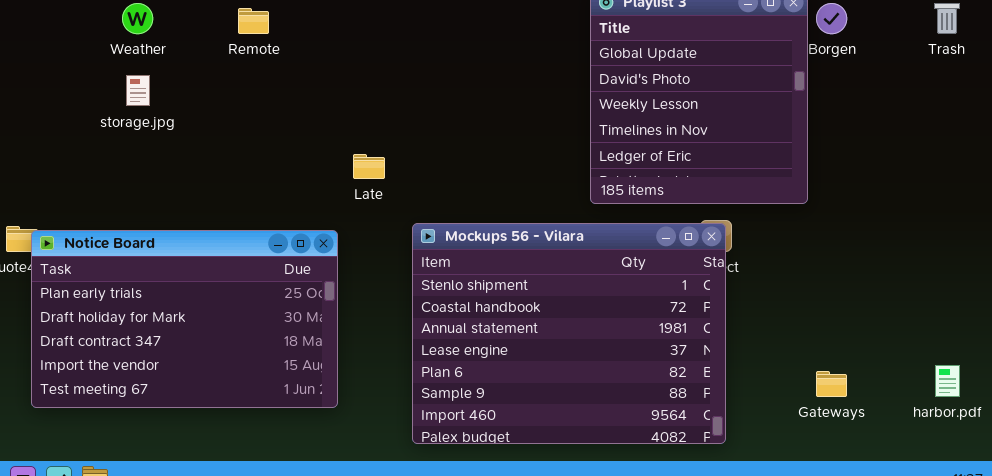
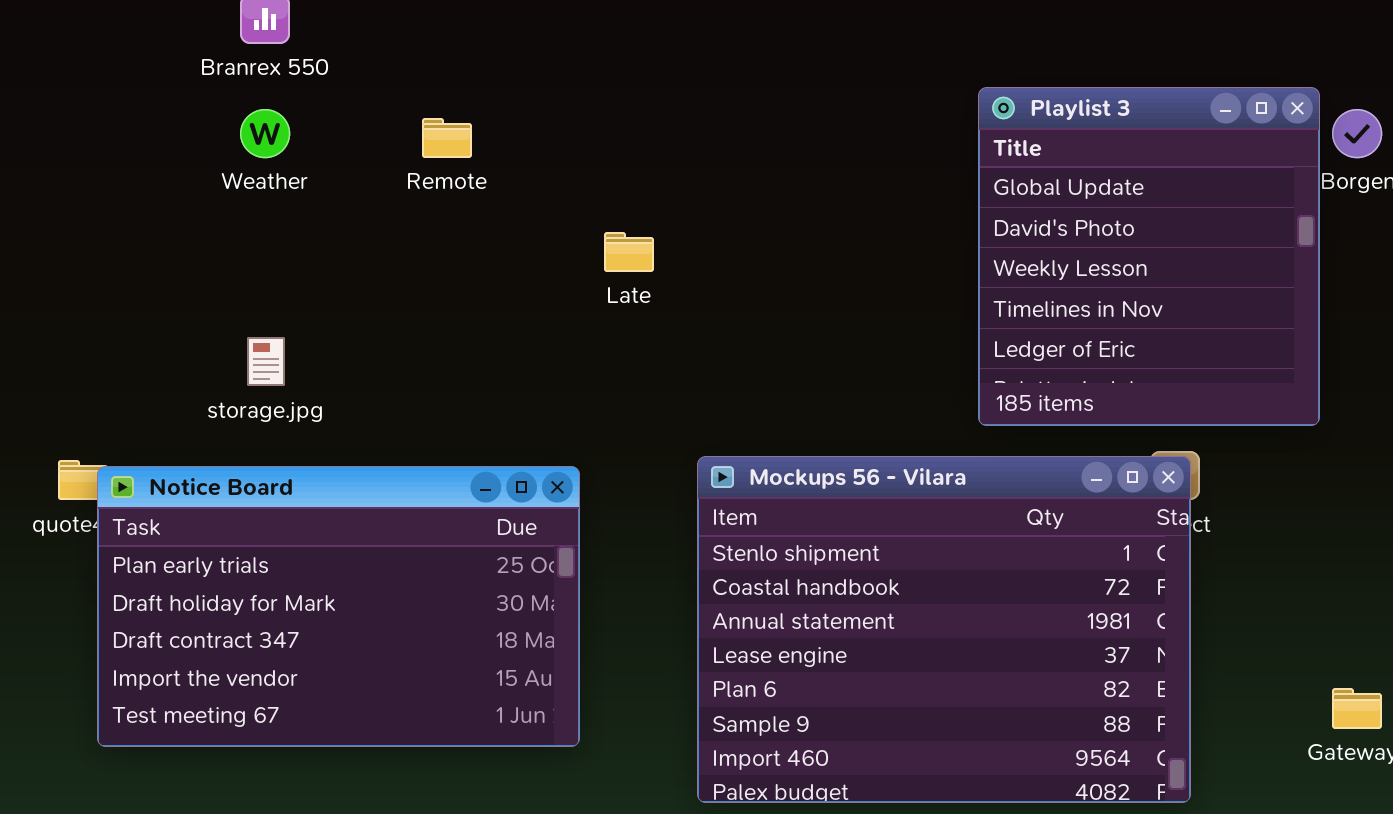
storage.jpg: [126,75,150,106] -> [247,337,285,386], moved
Late: [353,154,385,179] -> [604,232,654,272], moved

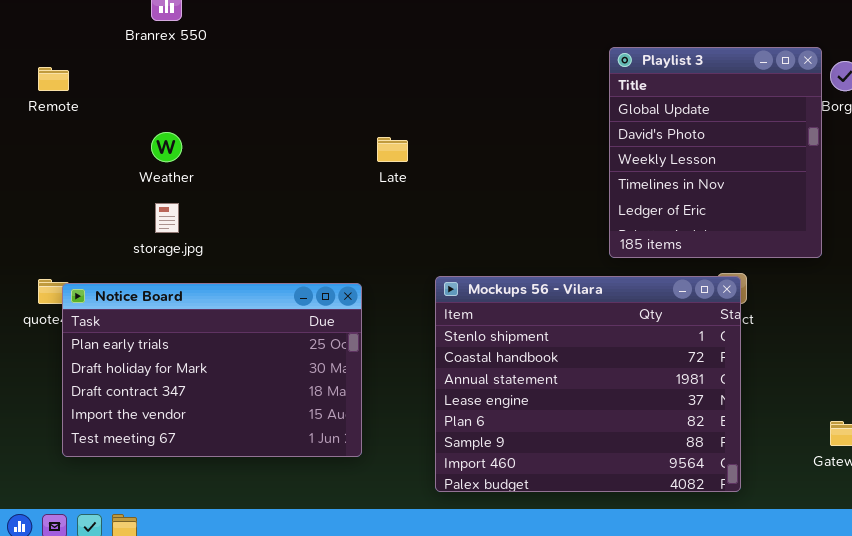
Weather: [240,109,290,158] -> [151,132,182,162], moved
Remote: [422,118,472,158] -> [38,67,69,91], moved

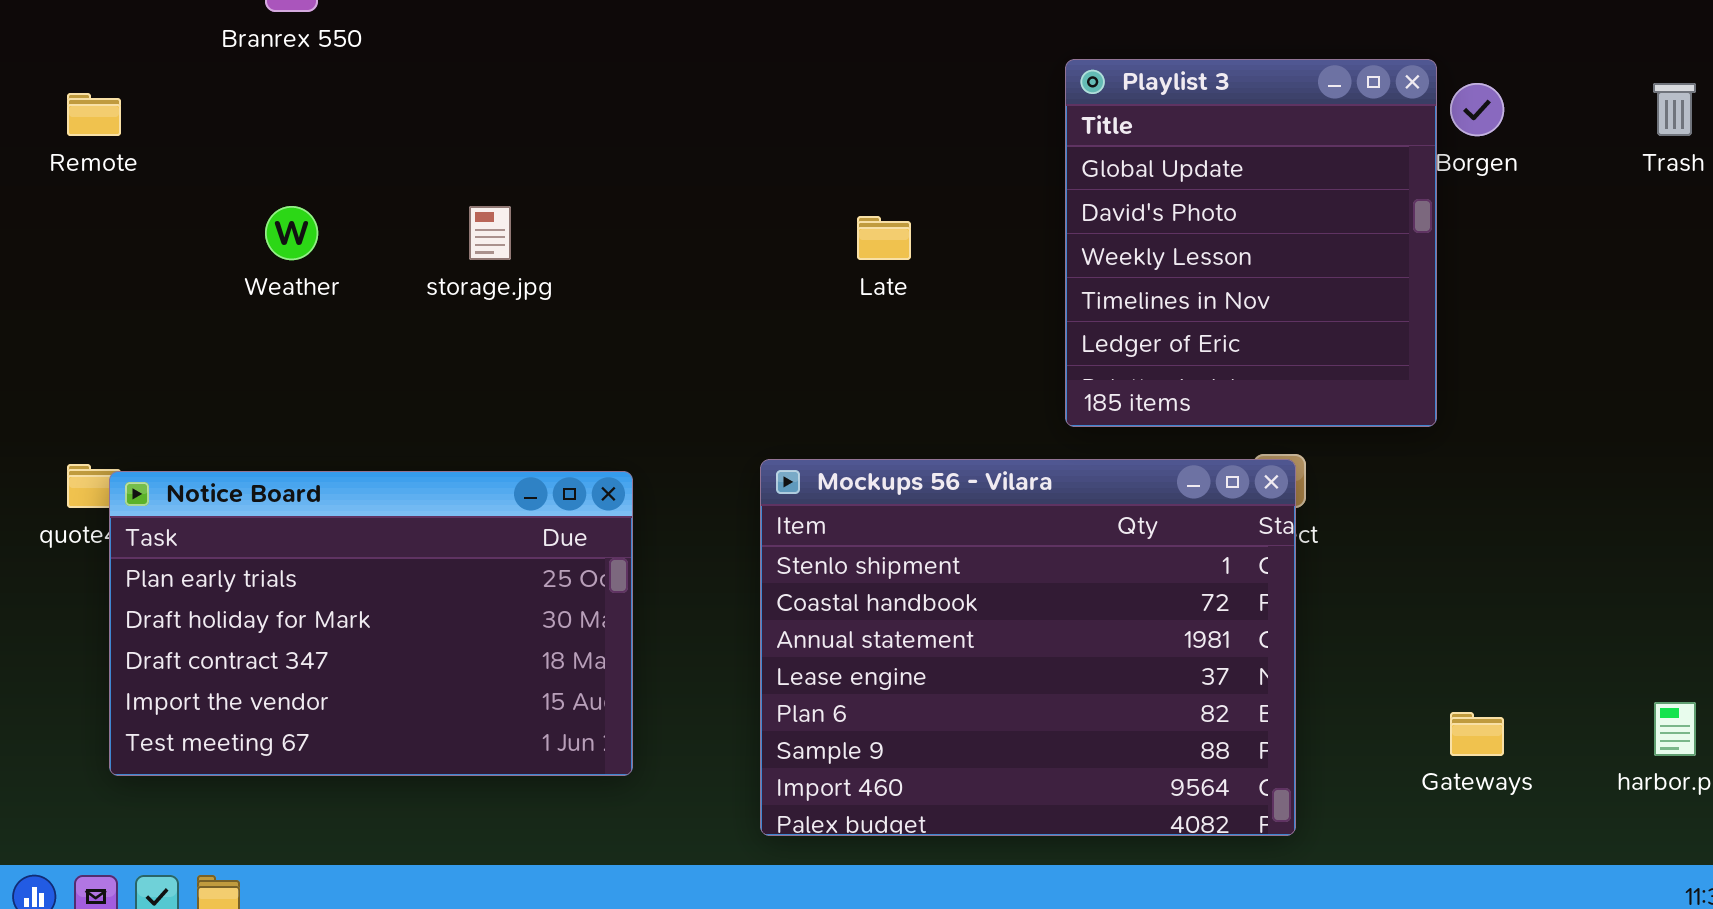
Late: [377,137,408,162] -> [857,216,911,260], moved
storage.jpg: [155,203,179,233] -> [469,206,511,260], moved

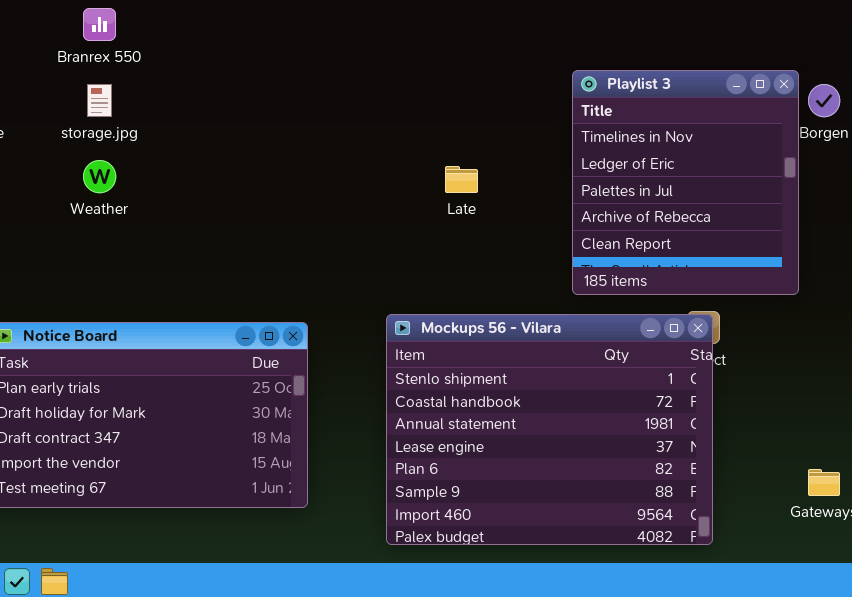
Playlist 3: [1065,59,1437,427] -> [572,70,799,295], scrolled down 3 rows
storage.jpg: [469,206,511,260] -> [87,84,112,117], moved

